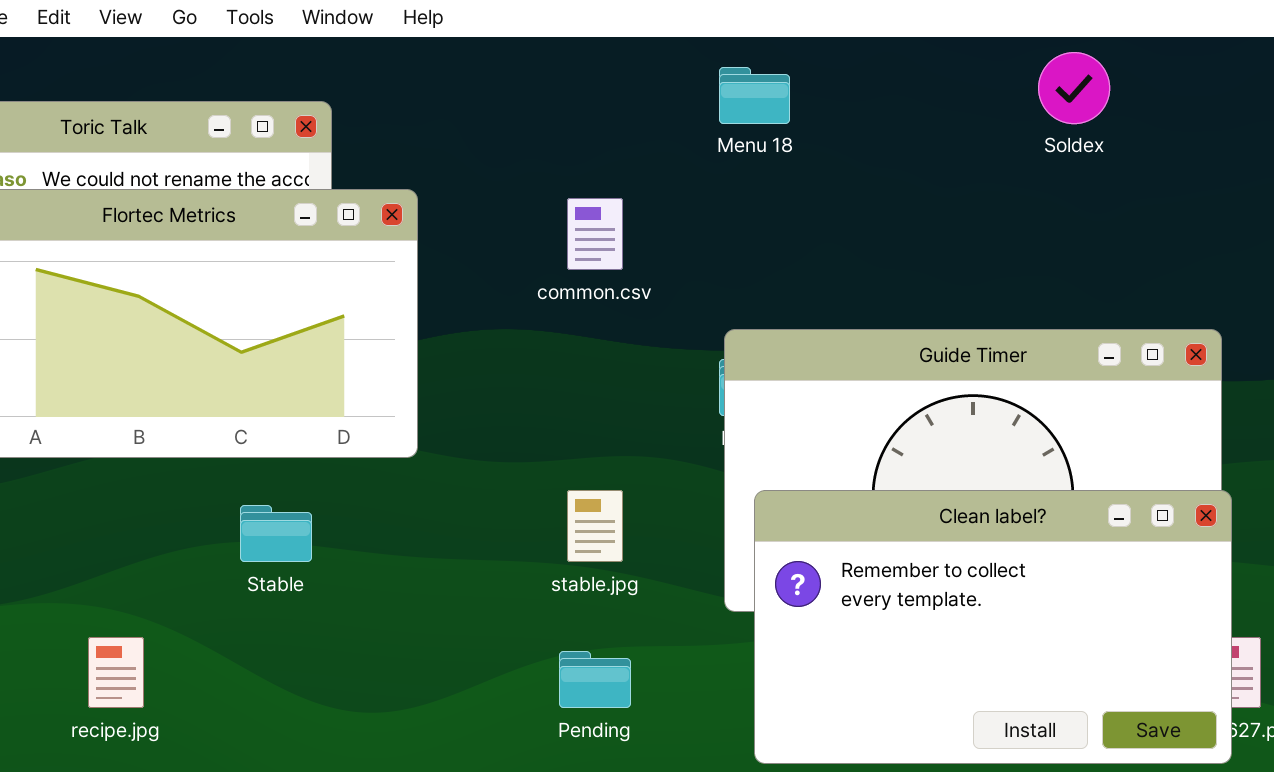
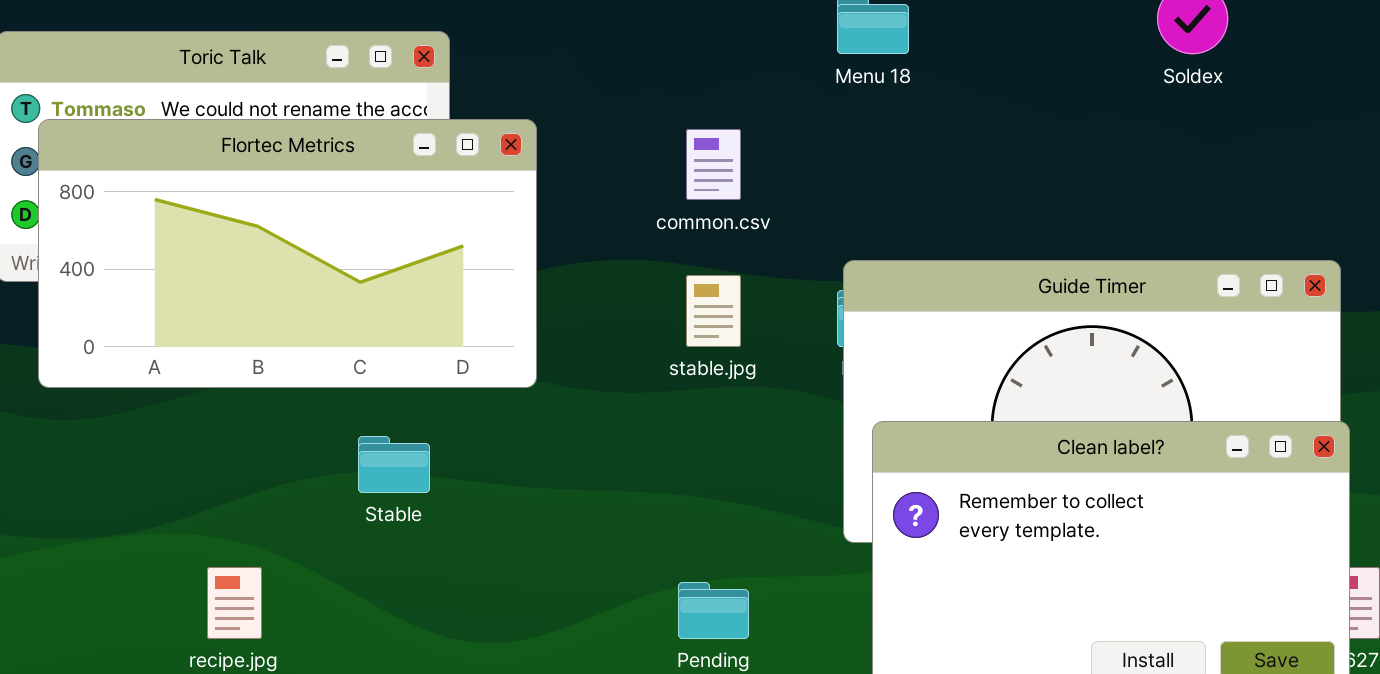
stable.jpg: [567,490,623,562] -> [686,275,741,347], moved

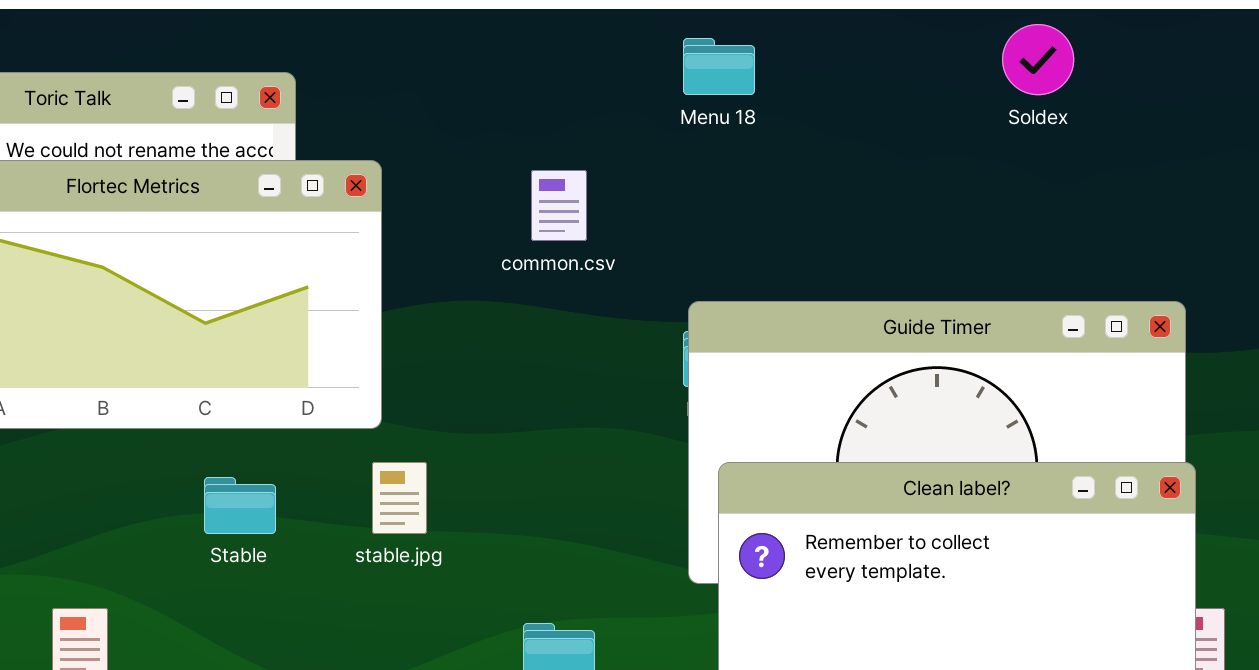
stable.jpg: [686,275,741,347] -> [372,462,427,534], moved

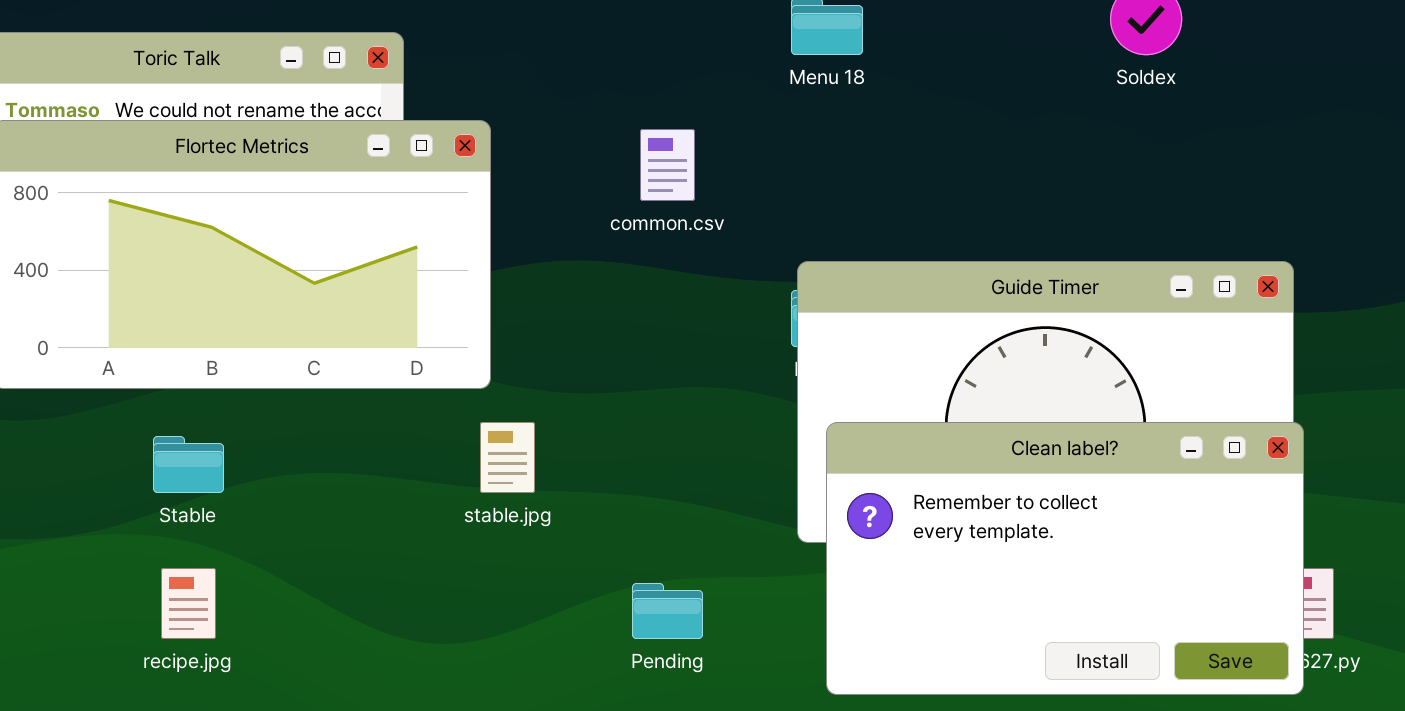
Stable: [204,477,276,534] -> [153,436,224,493], moved

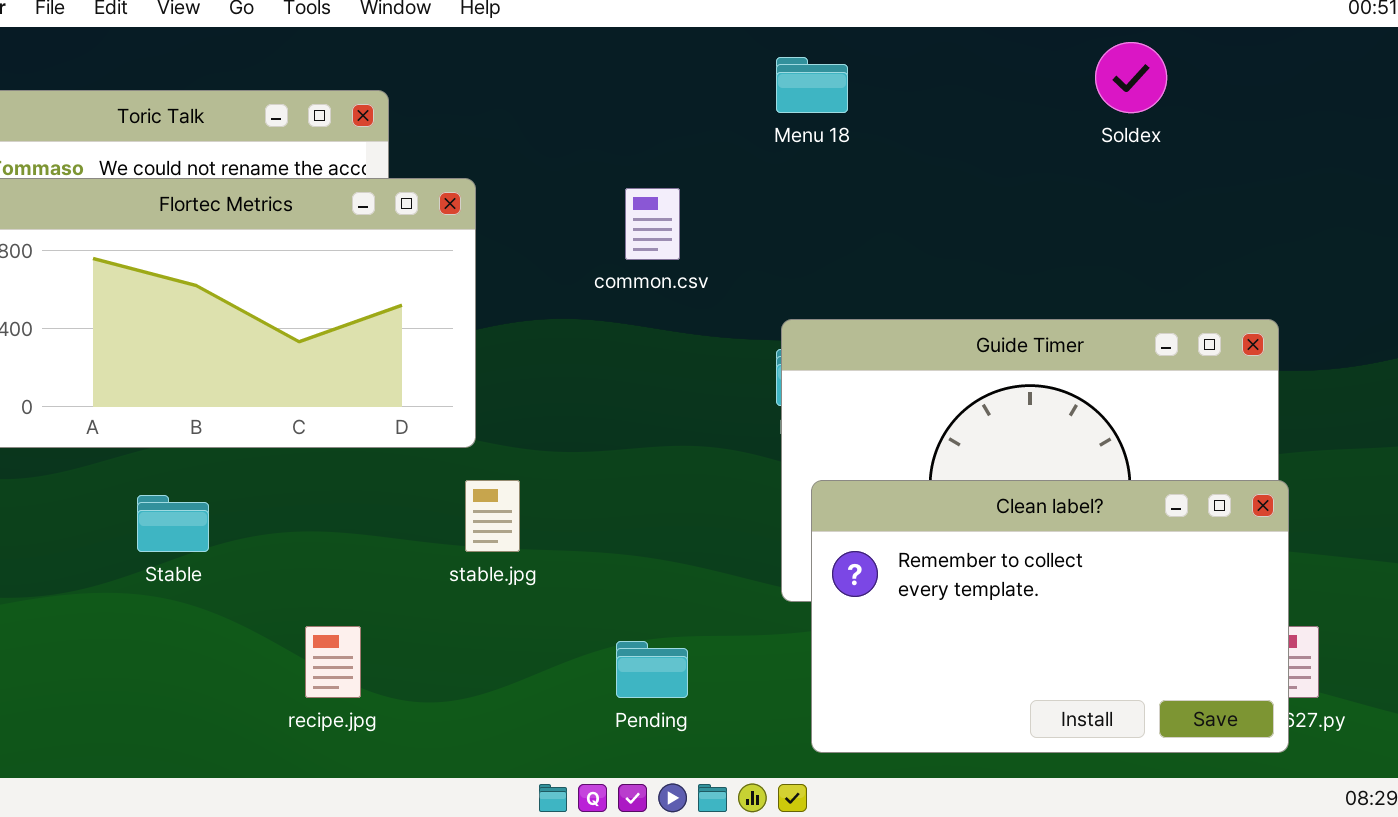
recipe.jpg: [161,568,216,639] -> [305,626,361,698], moved

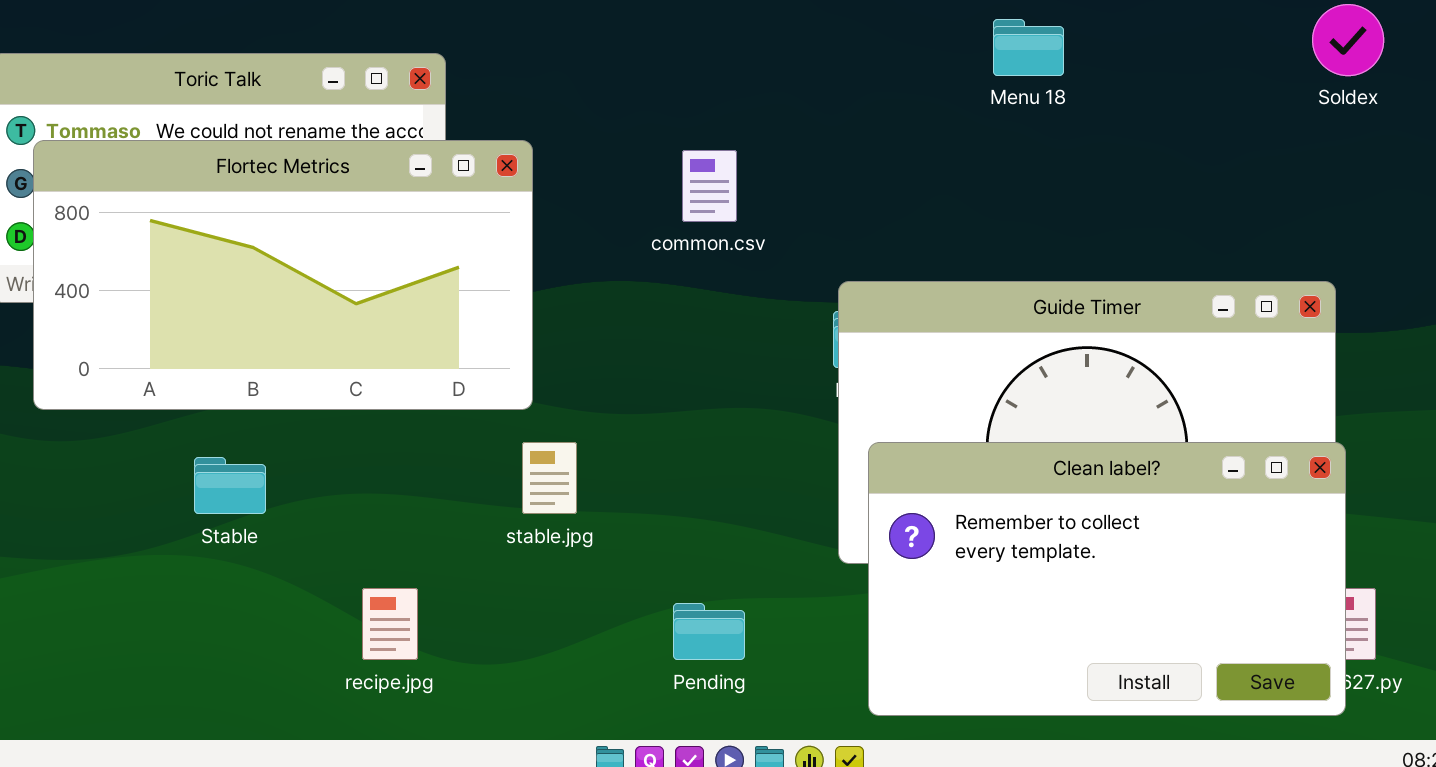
Soldex: [1095,42,1167,113] -> [1312,4,1384,76], moved
Menu 18: [776,57,848,113] -> [993,19,1064,76], moved

